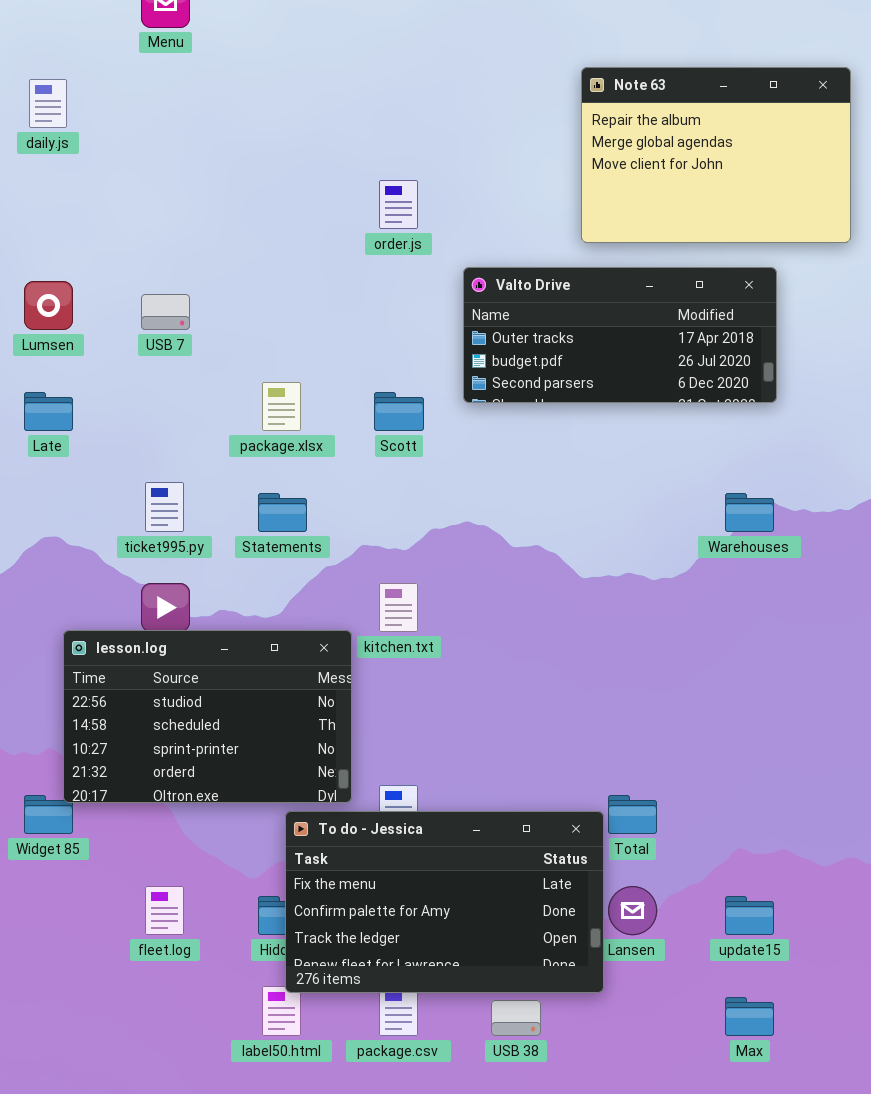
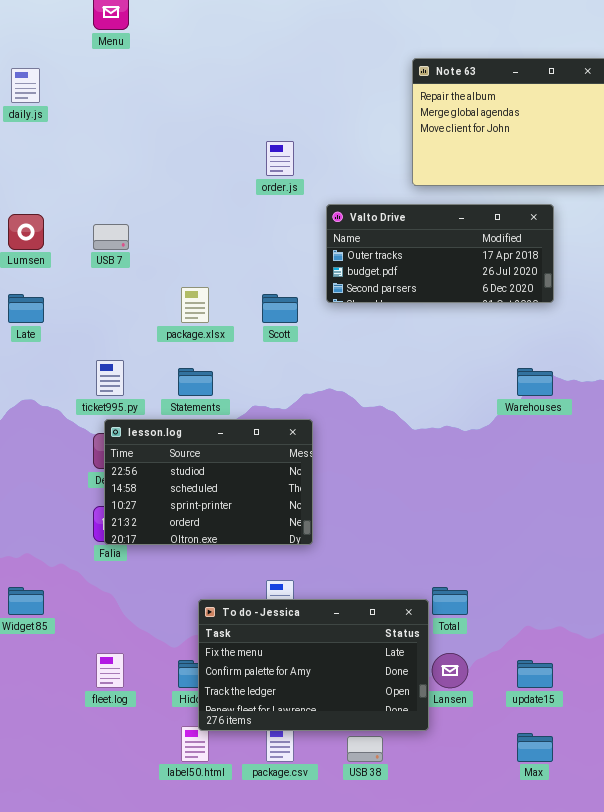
lesson.log: [63,630,352,803] -> [104,419,313,545], moved

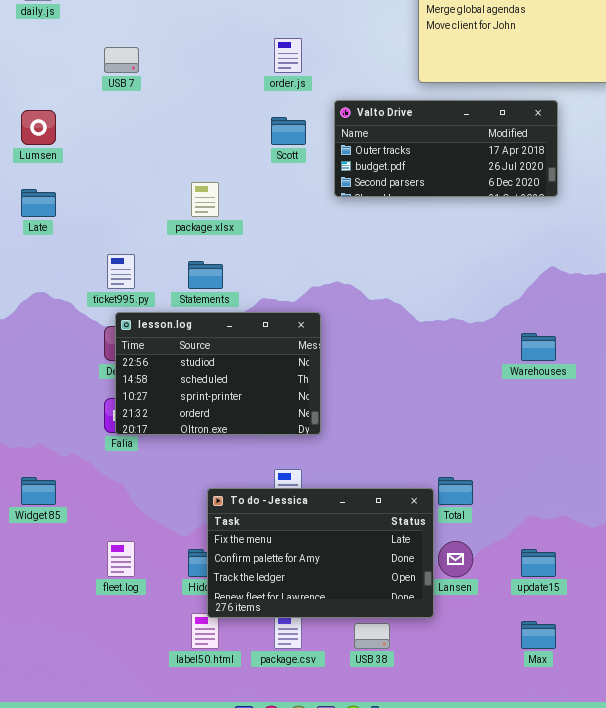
USB 7: [93,224,129,250] -> [104,47,139,73], moved
Scott: [262,294,298,323] -> [271,117,306,145], moved
Warehouses: [517,368,553,396] -> [521,333,556,361], moved

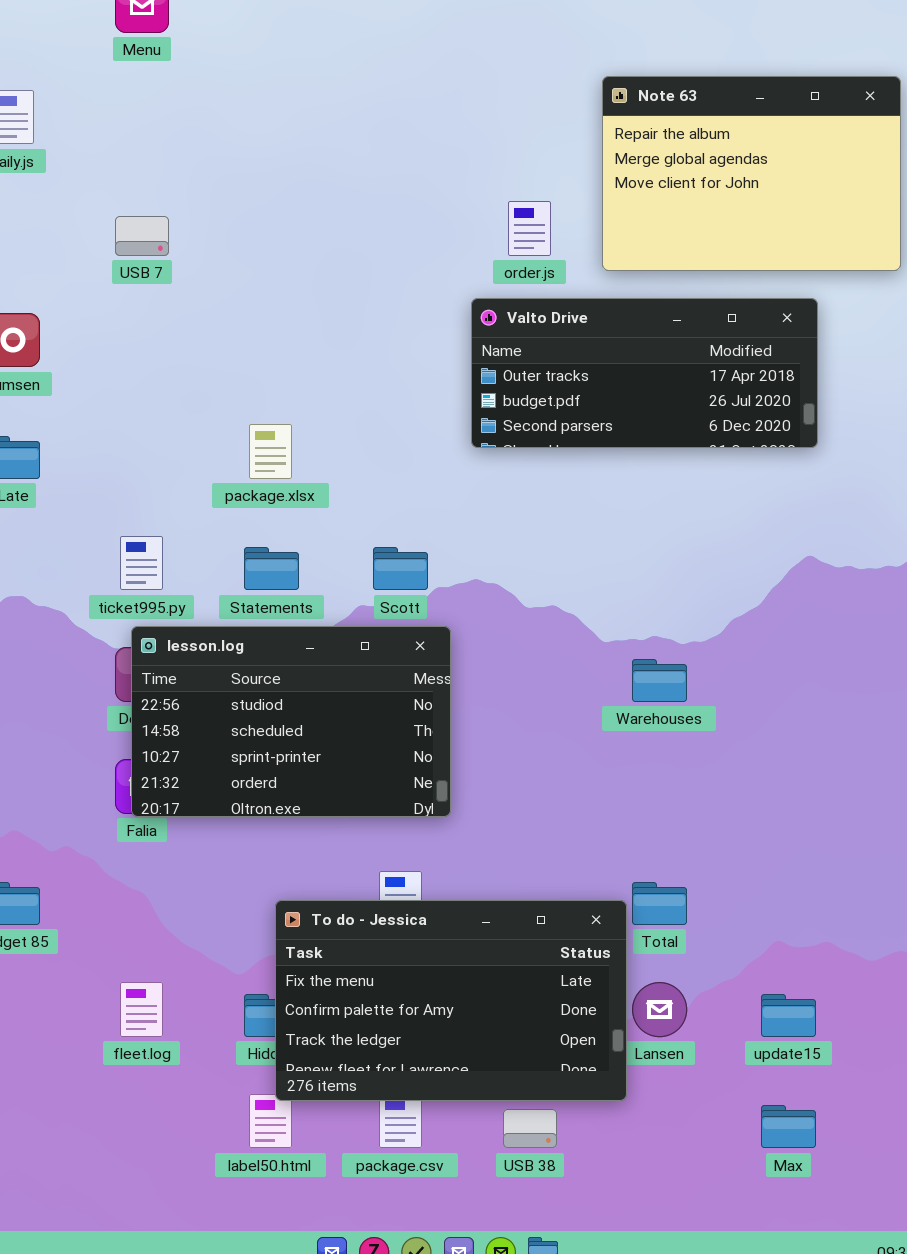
order.js: [274,38,302,73] -> [508,201,551,256], moved
Scott: [271,117,306,145] -> [373,547,428,590], moved
Warehouses: [521,333,556,361] -> [632,659,687,702], moved

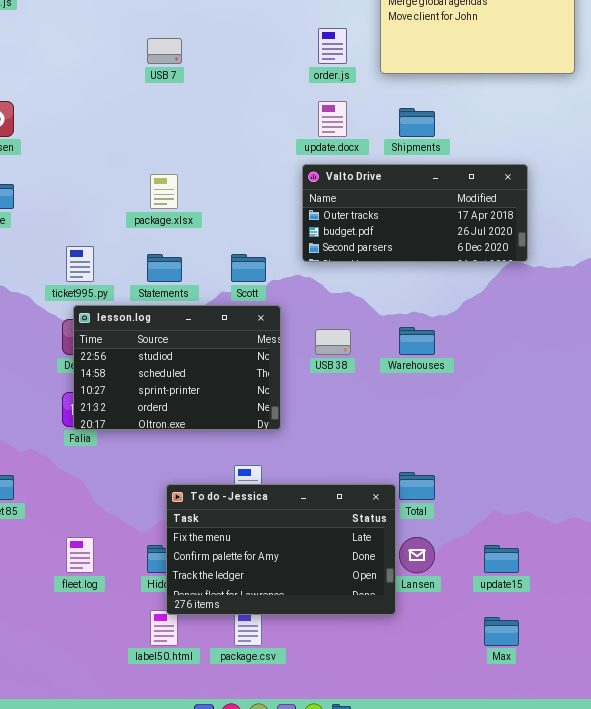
USB 7: [115,216,169,256] -> [147,38,182,64], moved
Valto Drive: [471,298,818,448] -> [302,164,528,262], moved
USB 38: [503,1109,557,1148] -> [315,329,351,355], moved

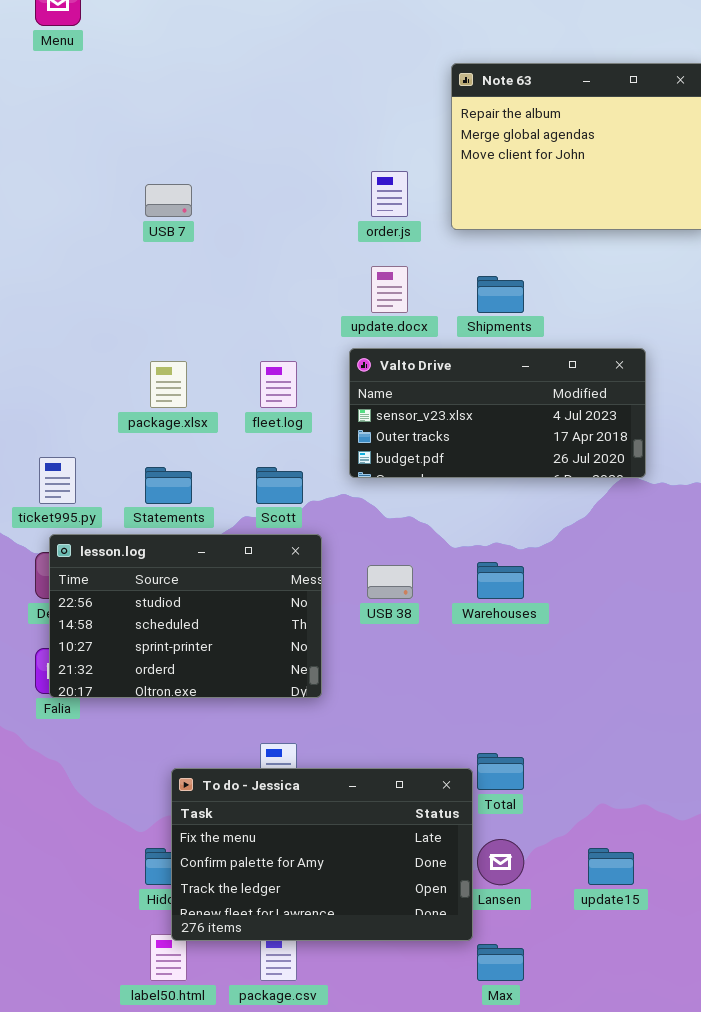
Valto Drive: [302,164,528,262] -> [349,348,646,478], scrolled up 1 row
fleet.log: [66,537,94,573] -> [260,361,297,408], moved
Max: [484,617,519,646] -> [477,944,524,981], moved

